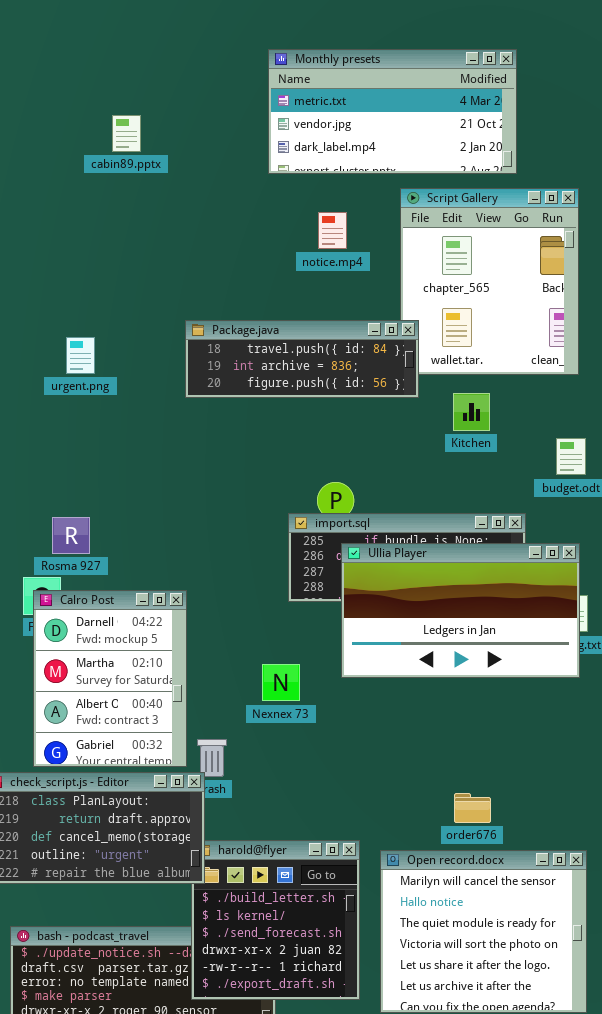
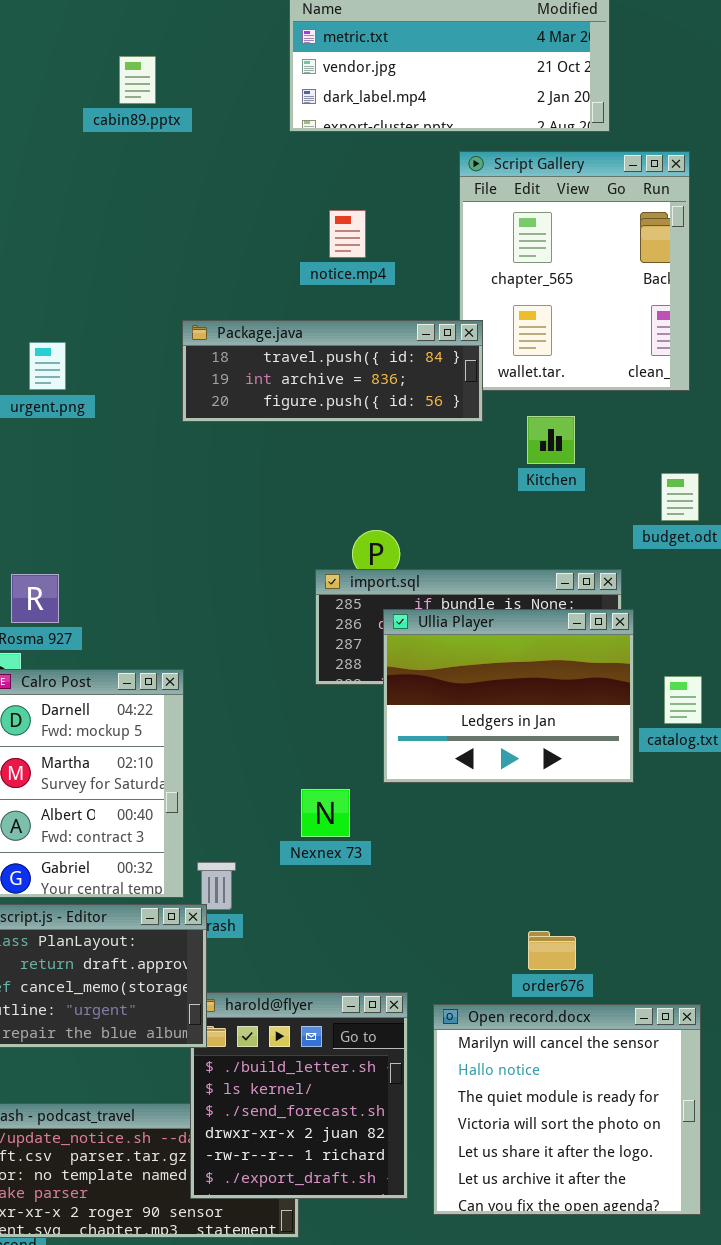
cabin89.pptx: [112,115,141,152] -> [119,56,156,104], moved
notice.mp4: [318,212,347,249] -> [329,210,366,258], moved
Ullia Player: [341,543,580,678] -> [383,609,634,783], resized
Nexnex 73: [262,664,300,701] -> [301,789,350,837], moved

